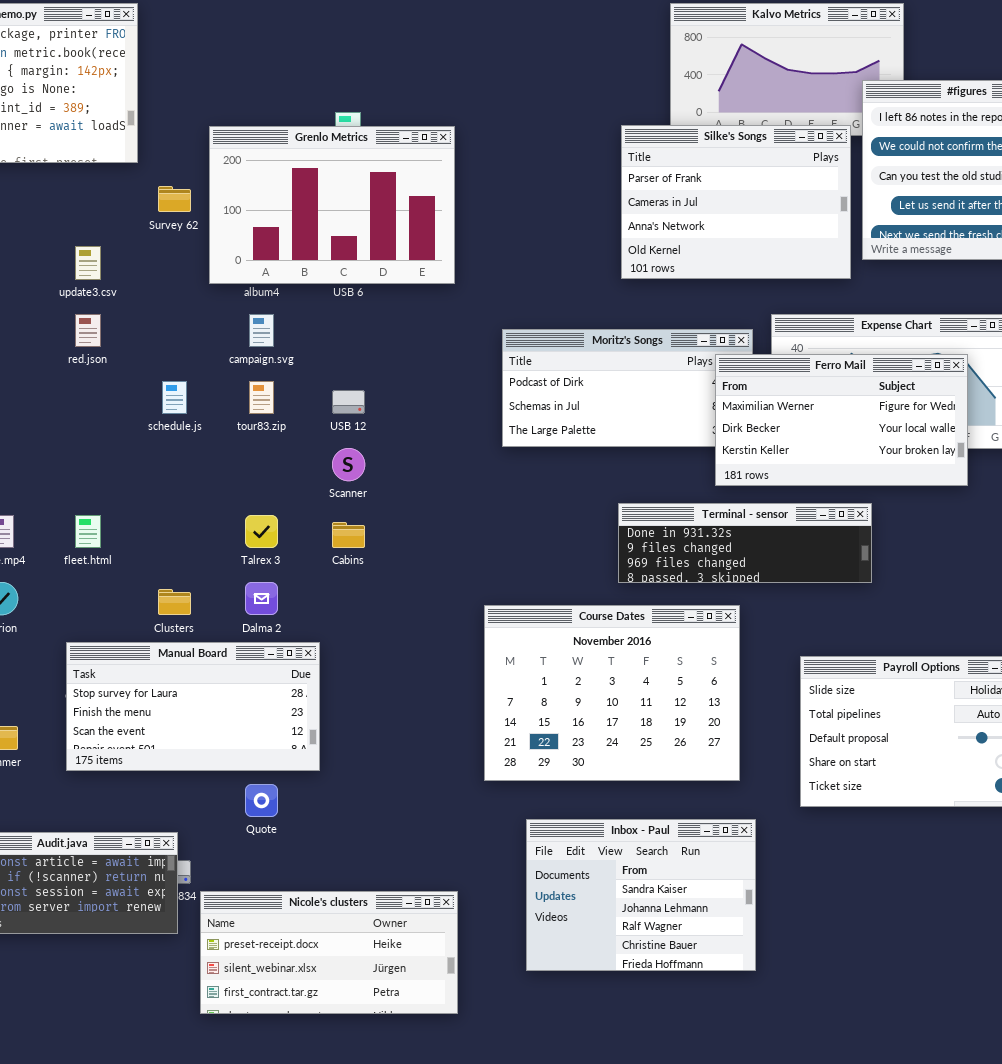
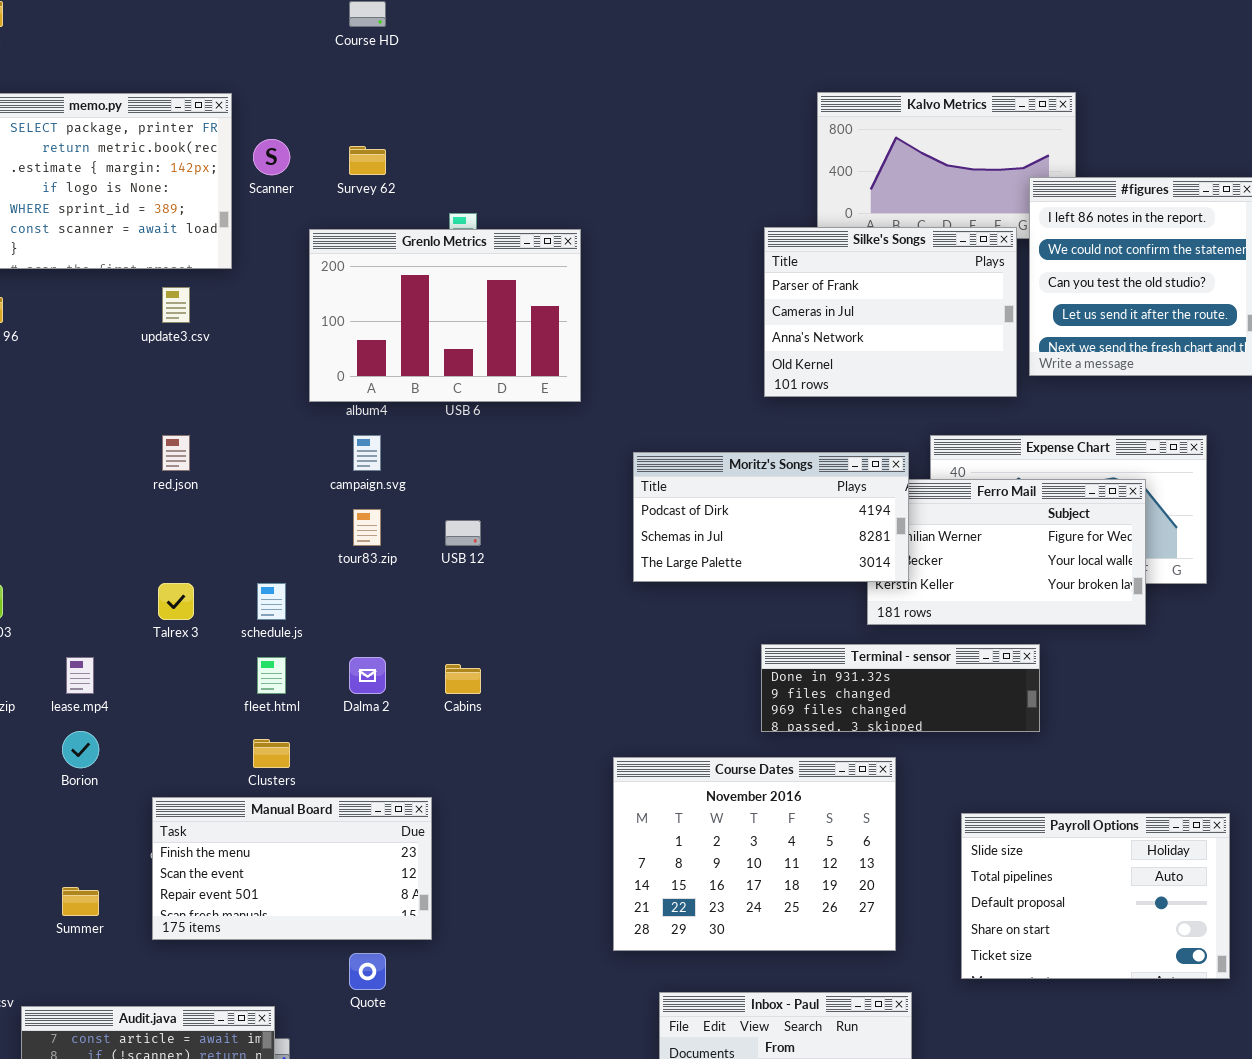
Survey 62: [158,186,191,212] -> [349,146,386,175], moved
update3.csv: [75,246,101,280] -> [162,287,190,323], moved
Moritz's Songs: [502,329,753,447] -> [633,452,909,582], raised
schedule.js: [162,381,187,414] -> [257,583,286,620], moved
Scanner: [332,448,365,481] -> [253,139,290,175], moved
fleet.html: [75,515,101,548] -> [257,657,286,694], moved
Talrex 3: [245,515,278,548] -> [158,583,194,620], moved
Dalma 2: [245,582,278,615] -> [349,657,386,694], moved
Manual Board: [66,642,320,771] -> [152,797,432,940], scrolled down 1 row

